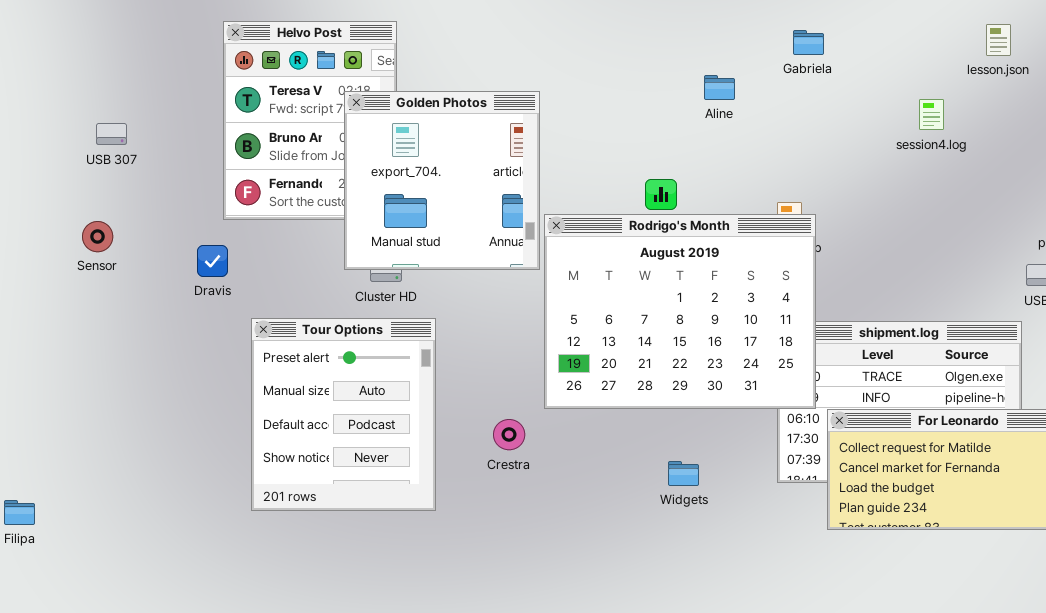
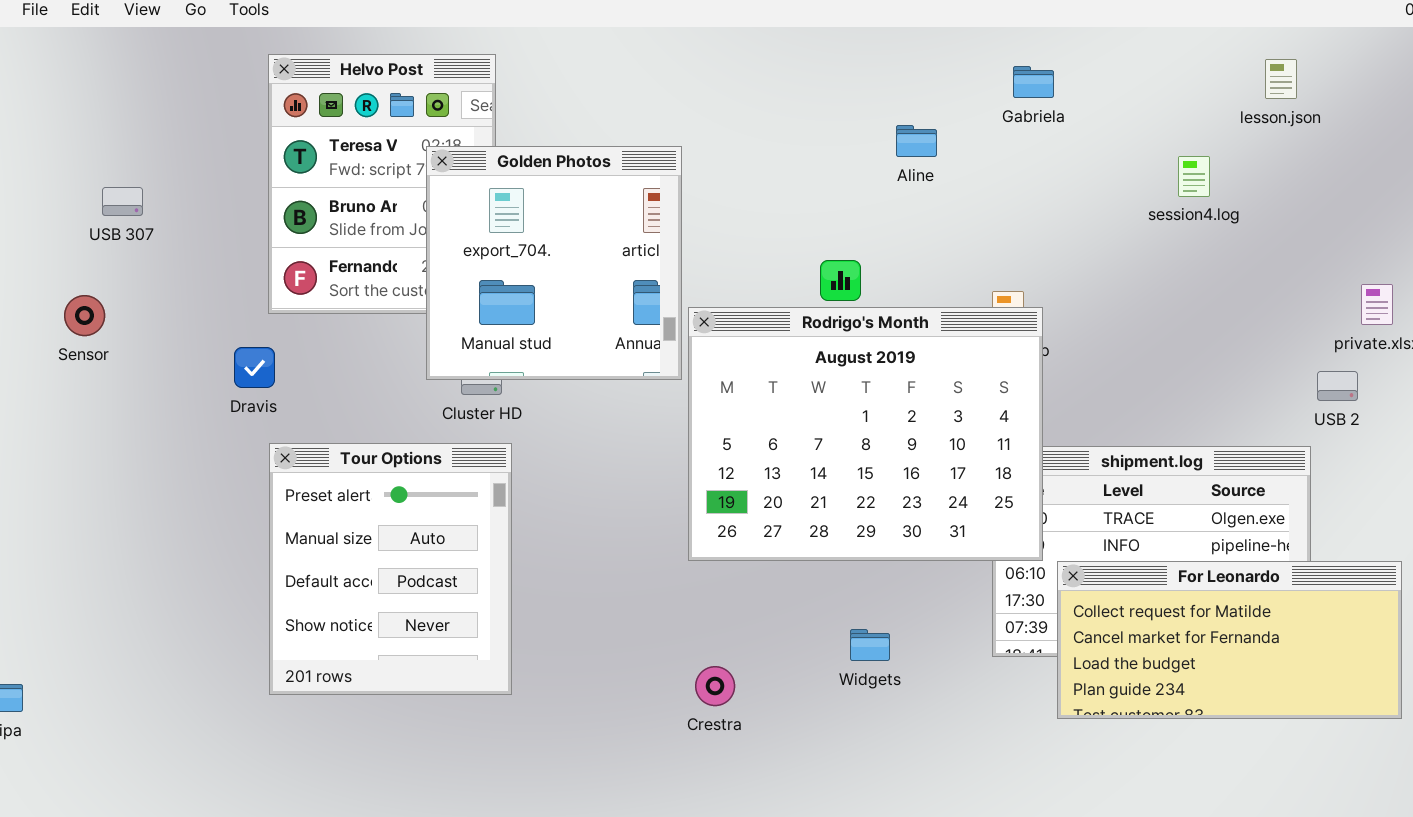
Sensor: [82,221,113,252] -> [64,295,105,336], moved
Tour Options: [251,318,436,511] -> [269,443,512,695], moved
Crestra: [493,419,525,450] -> [695,666,735,706], moved

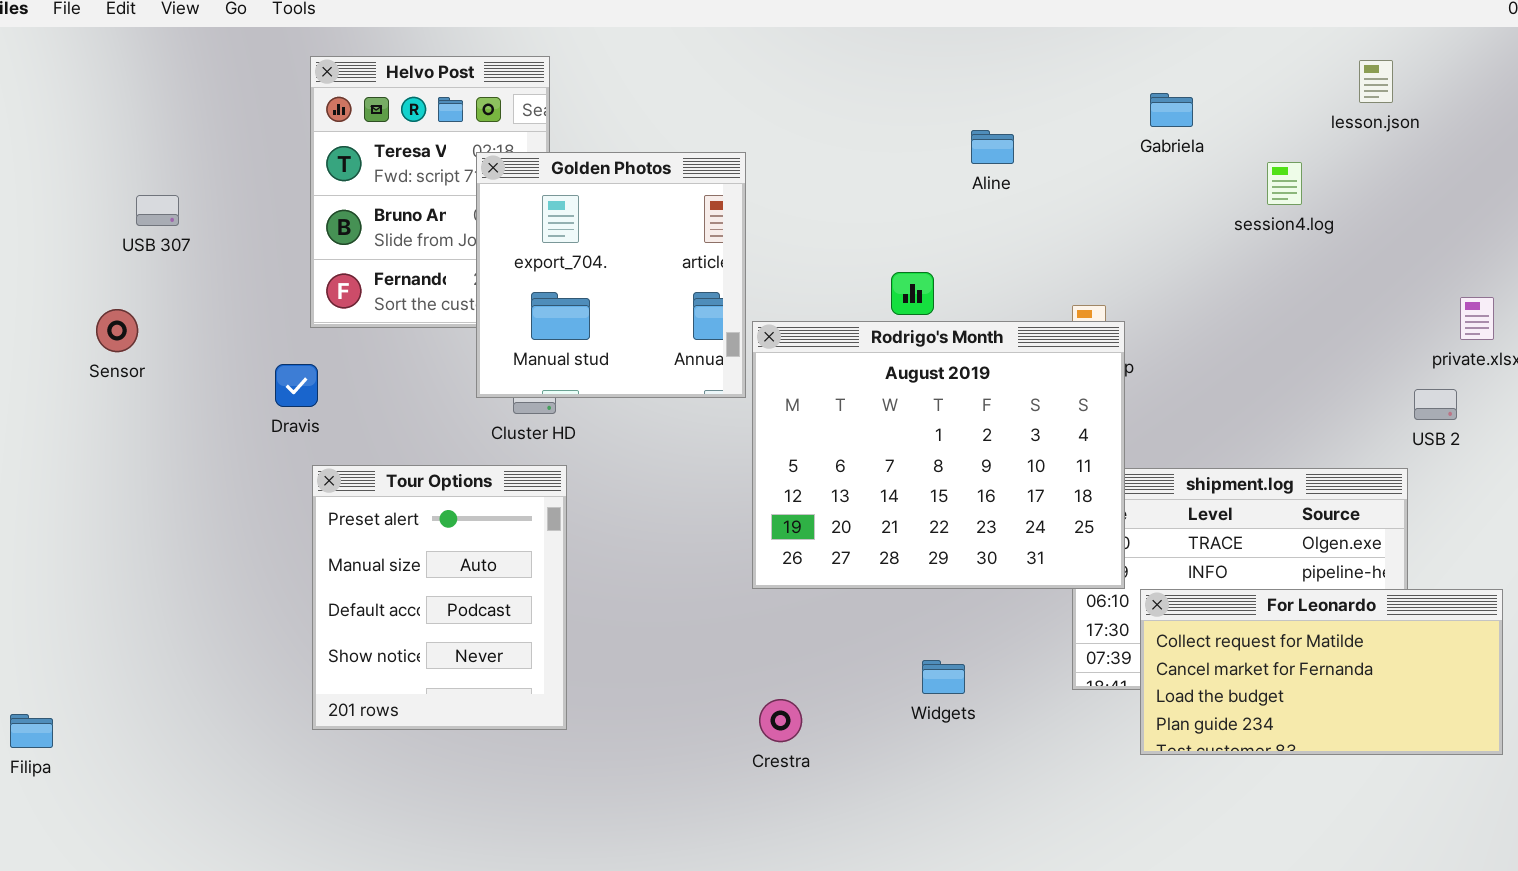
Gabriela: [1013,66,1054,98] -> [1150,93,1193,127], moved

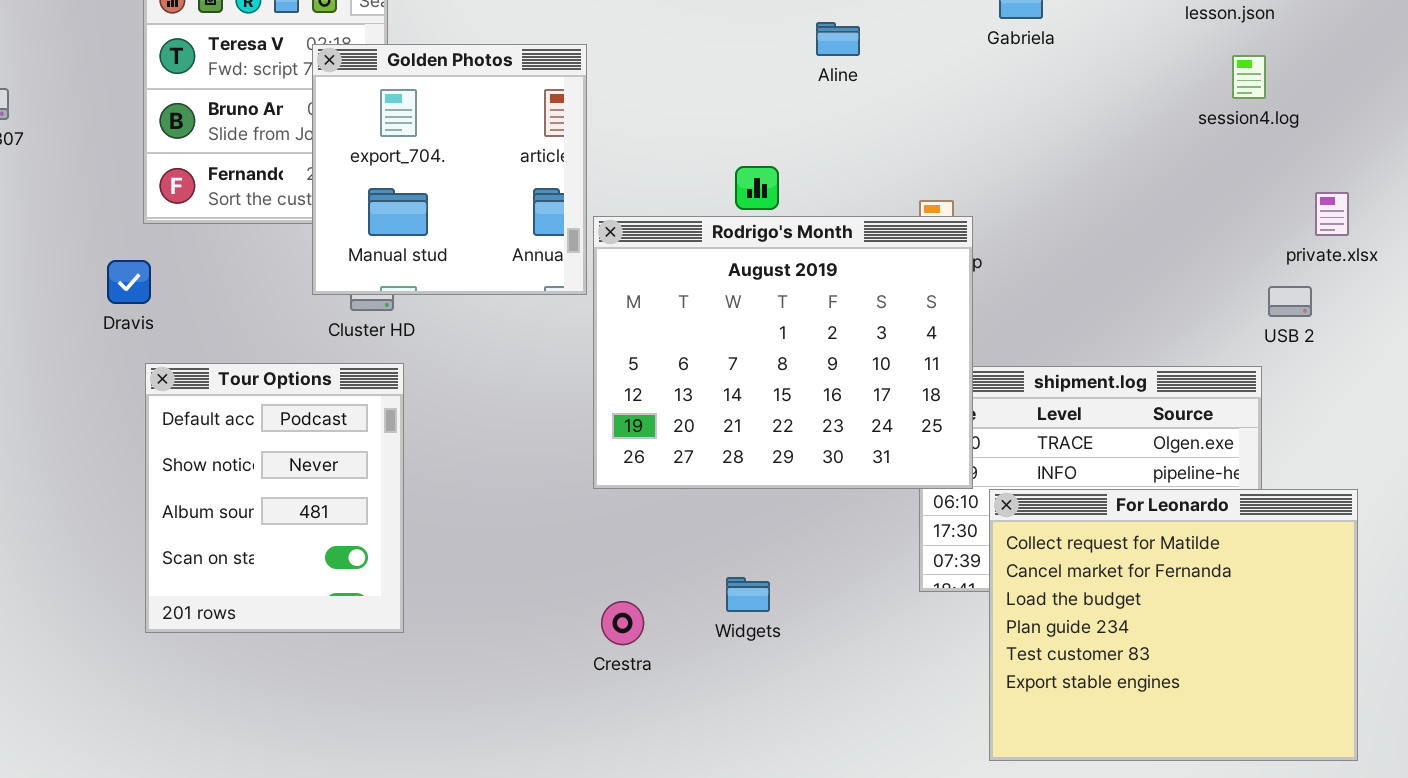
session4.log: [1267,162,1302,205] -> [1232,55,1266,99], moved
Tour Options: [312,465,567,730] -> [145,363,404,633], scrolled down 2 rows
For Leonardo: [1140,589,1503,755] -> [989,489,1358,761], resized
Widgets: [922,660,965,694] -> [726,577,770,612], moved

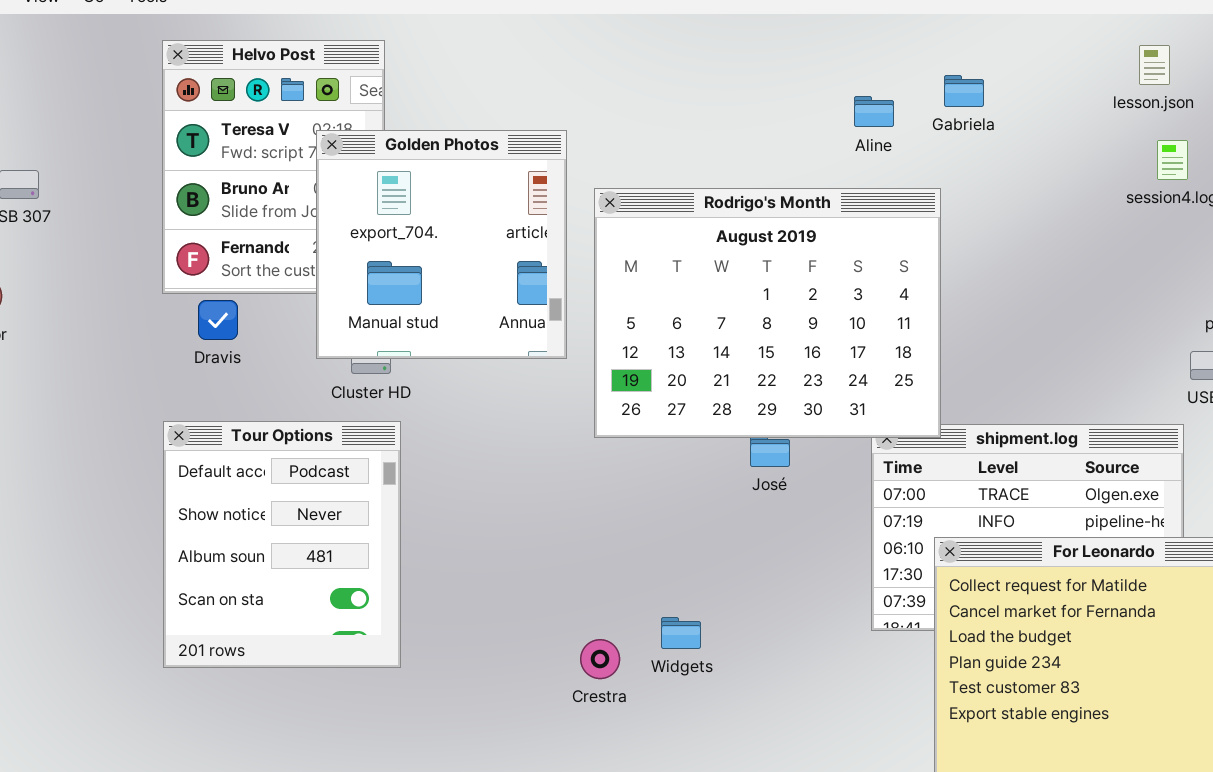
Aline: [816,22,860,56] -> [854,96,894,127], moved
Rodrigo's Month: [593,216,973,489] -> [594,188,941,438], moved
Dravis: [107,260,151,304] -> [198,300,238,340], moved
Widgets: [726,577,770,612] -> [661,617,701,649], moved

